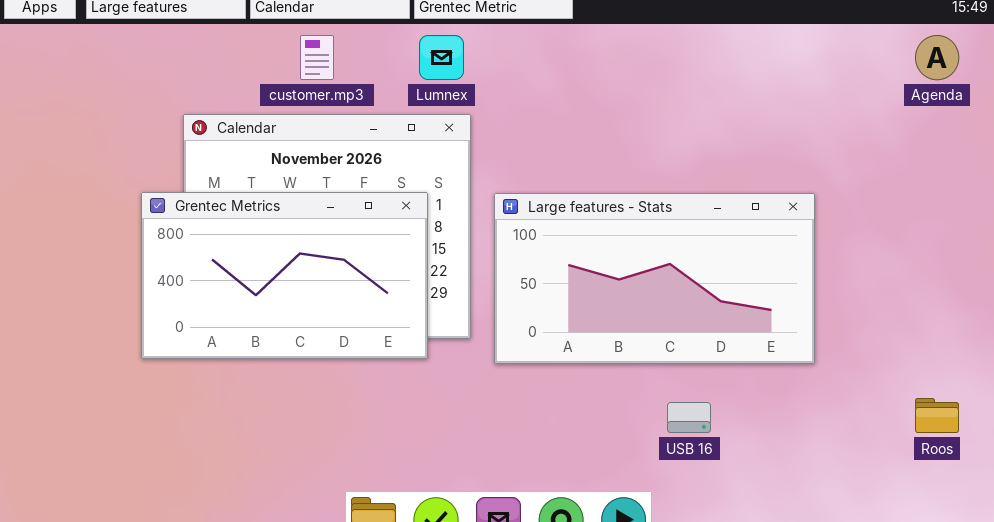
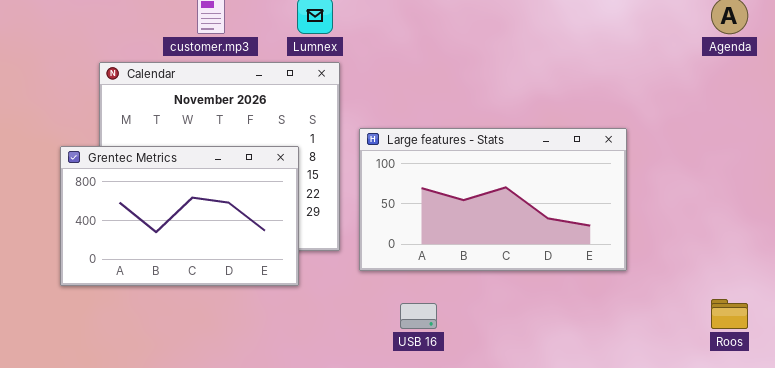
Grentec Metrics: [141,192,428,359] -> [60,146,299,286], moved
USB 16: [667,402,711,433] -> [400,303,437,329], moved

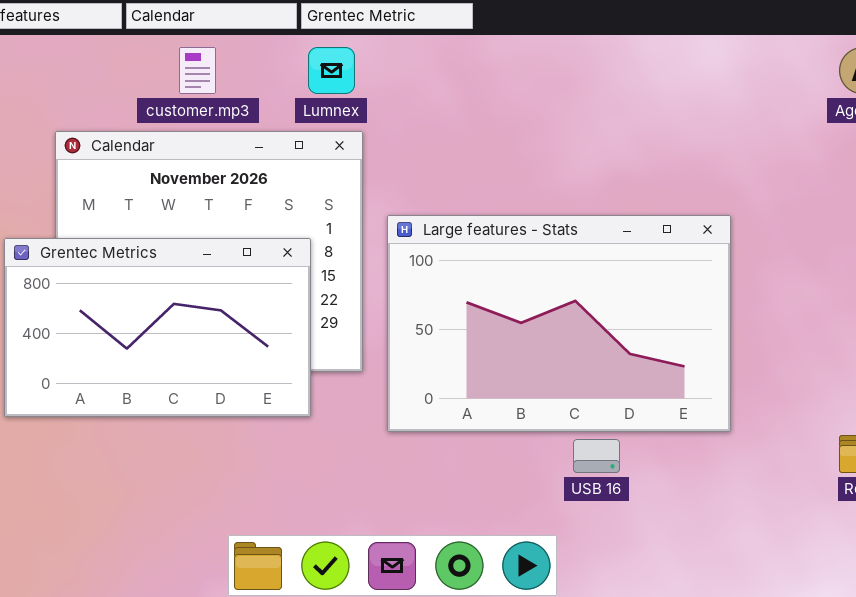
Large features - Stats: [359,128,627,271] -> [387,215,731,432], resized
USB 16: [400,303,437,329] -> [573,439,620,473], moved

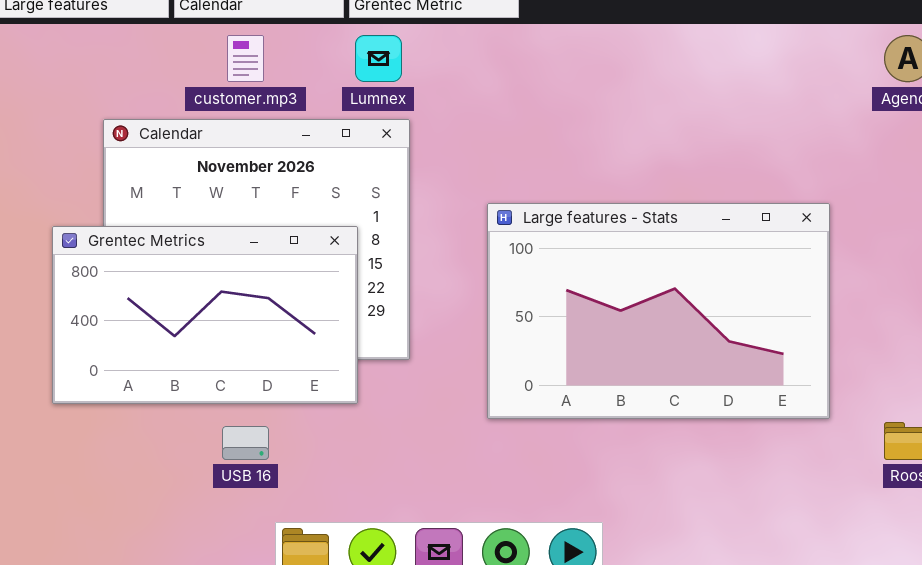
Large features - Stats: [387,215,731,432] -> [487,203,830,419], moved
USB 16: [573,439,620,473] -> [222,426,269,460], moved

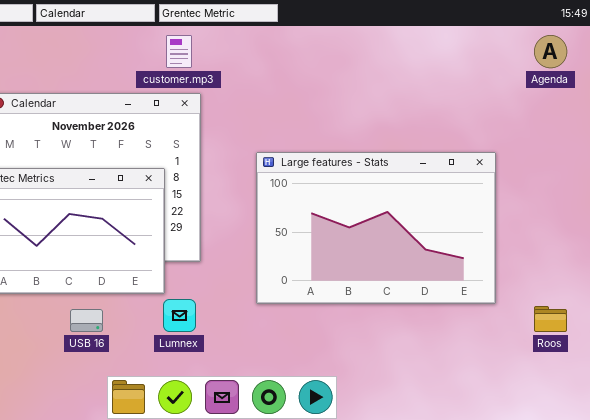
customer.mp3: [227,35,264,82] -> [166,35,192,68], moved
Lumnex: [355,35,402,82] -> [163,299,196,332], moved

